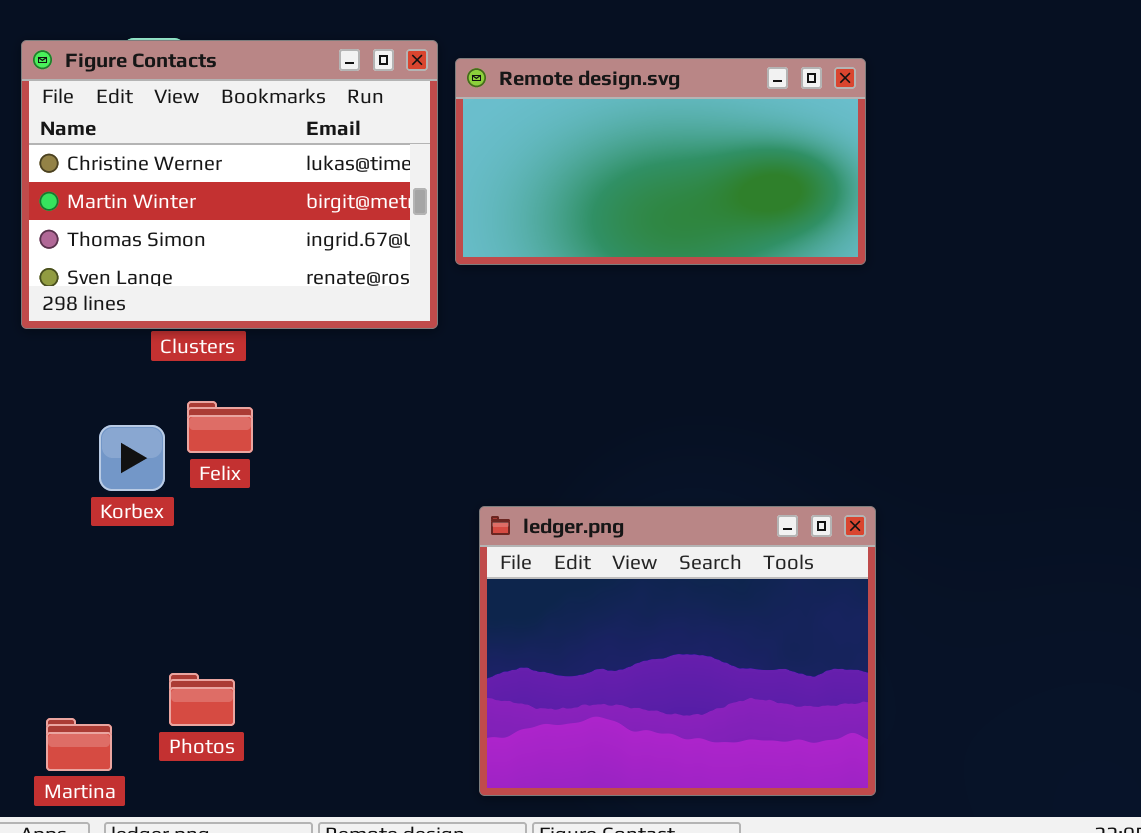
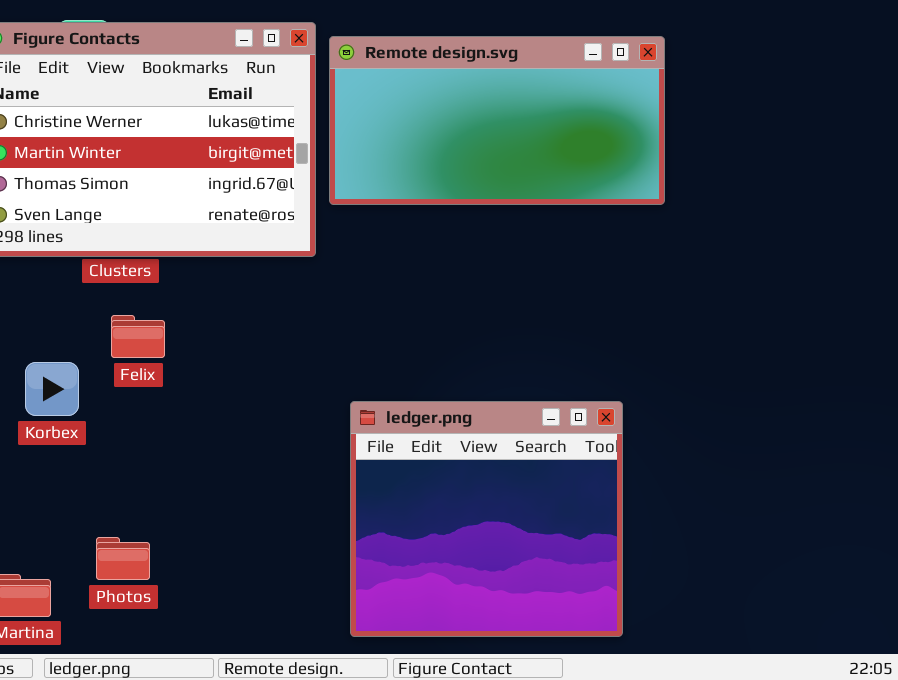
Korbex: [99,425,165,491] -> [25,362,79,416], moved
ledger.png: [479,506,876,796] -> [350,401,623,637], resized

